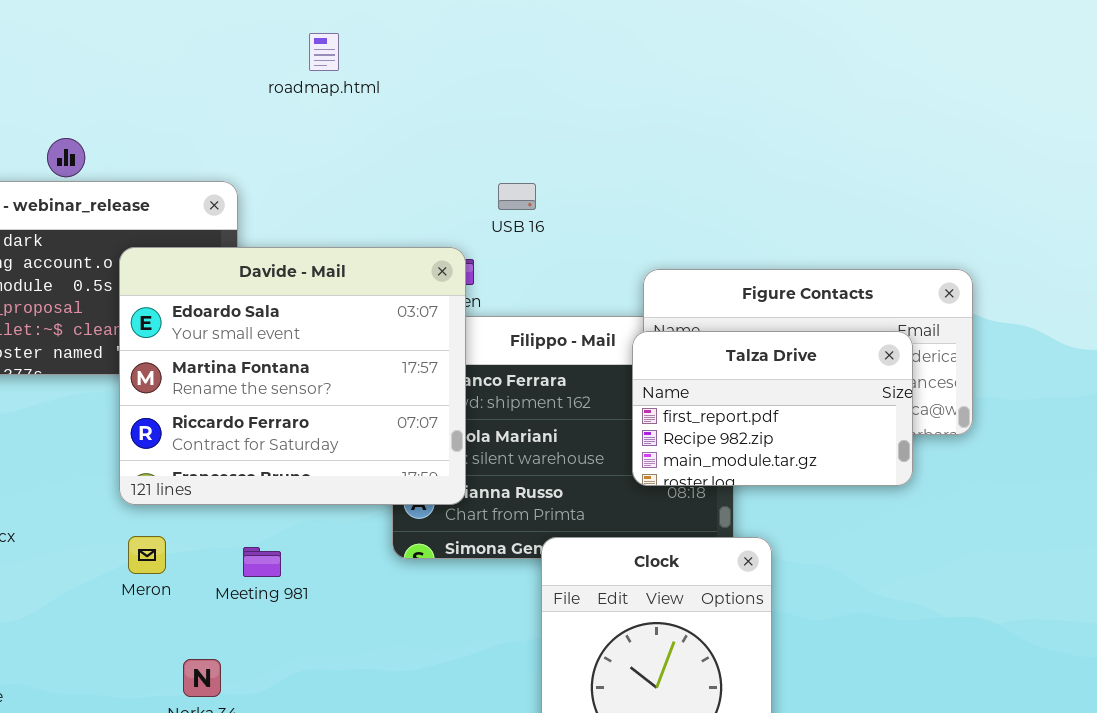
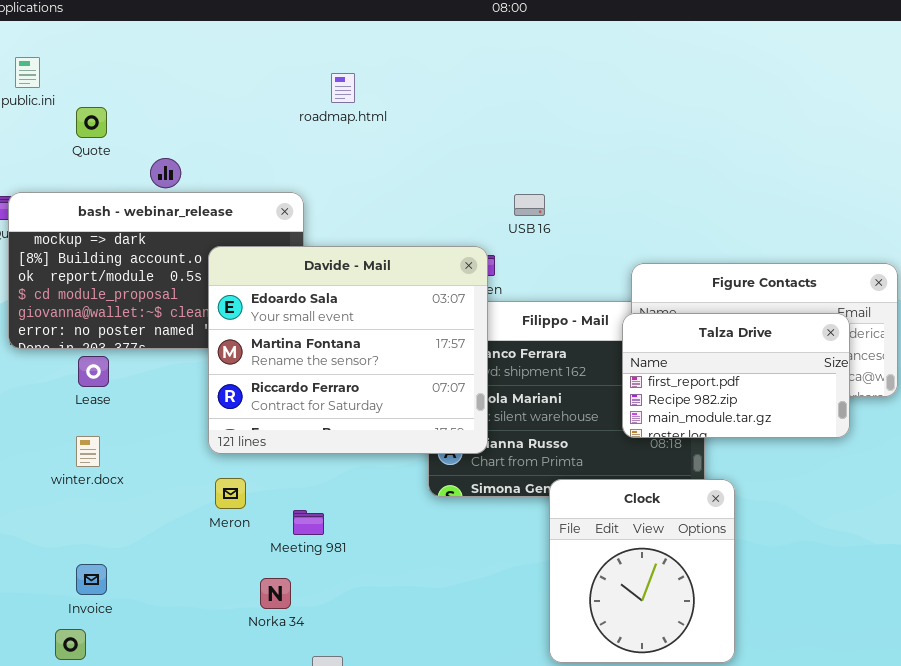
roadmap.html: [309,33,339,71] -> [331,73,355,103], moved
Meeting 981: [243,547,281,577] -> [293,510,324,535], moved

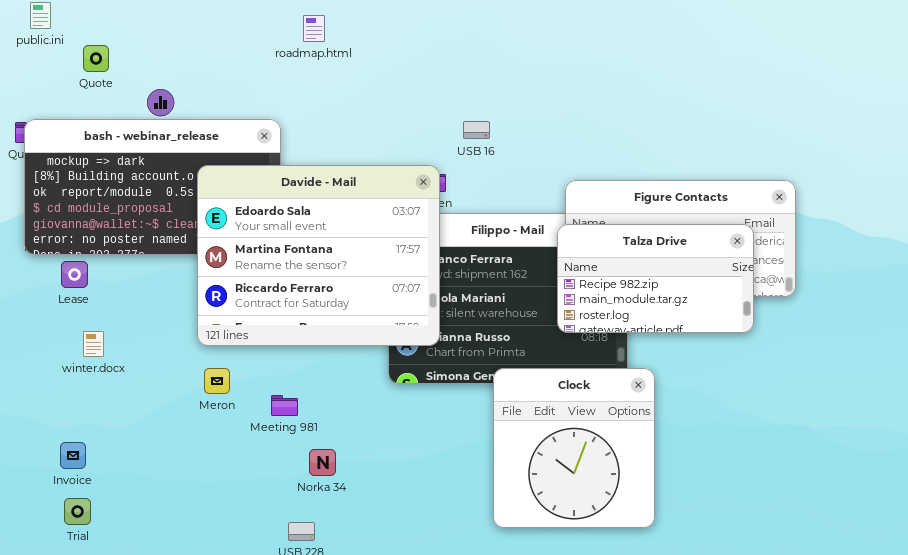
Talza Drive: [622,313,850,438] -> [557,224,754,333], scrolled down 1 row
Lease: [78,356,109,387] -> [61,261,88,288], moved
Invoice: [76,564,107,595] -> [60,442,86,469], moved
Norka 34: [260,578,291,609] -> [309,449,336,476], moved

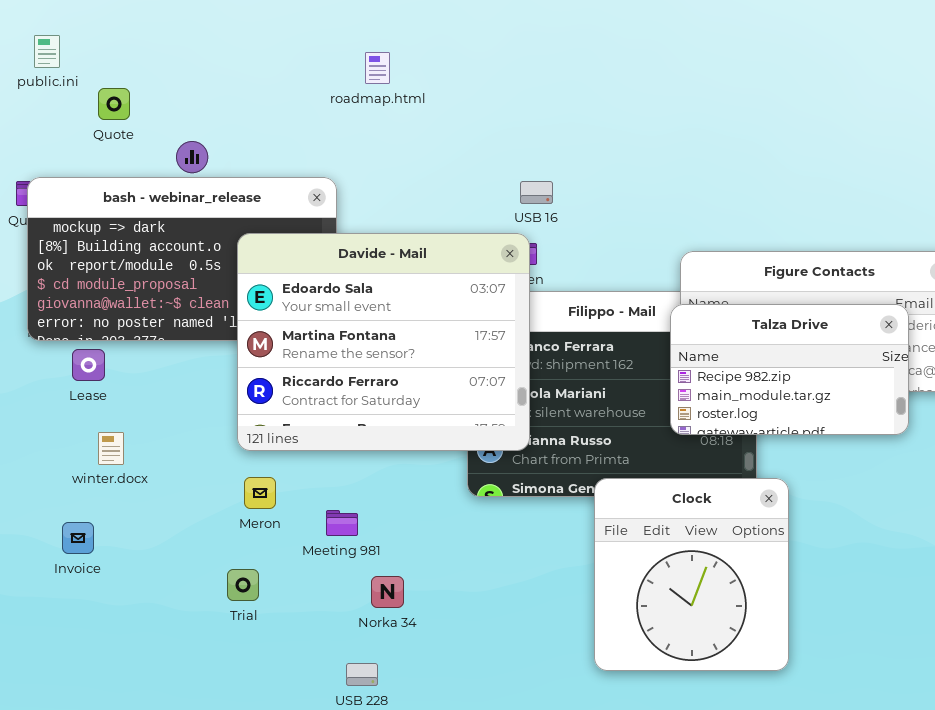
USB 16: [463,121,490,139] -> [520,181,553,204], moved
Invoice: [60,442,86,469] -> [62,522,94,554], moved
Trial: [64,498,91,525] -> [227,569,259,601], moved

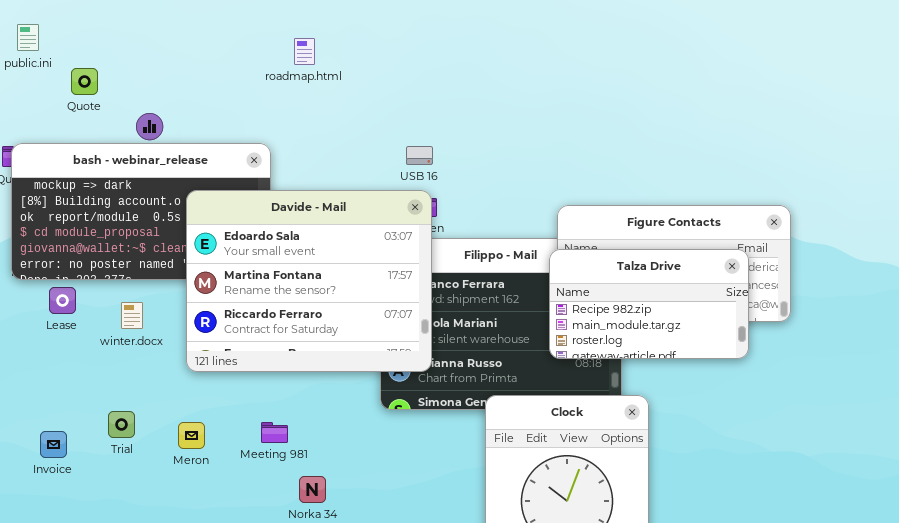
USB 16: [520,181,553,204] -> [406,146,433,165], moved
winter.docx: [98,432,124,465] -> [121,302,143,329], moved
Meron: [244,477,276,509] -> [178,422,205,449], moved
Trial: [227,569,259,601] -> [108,411,135,438], moved

